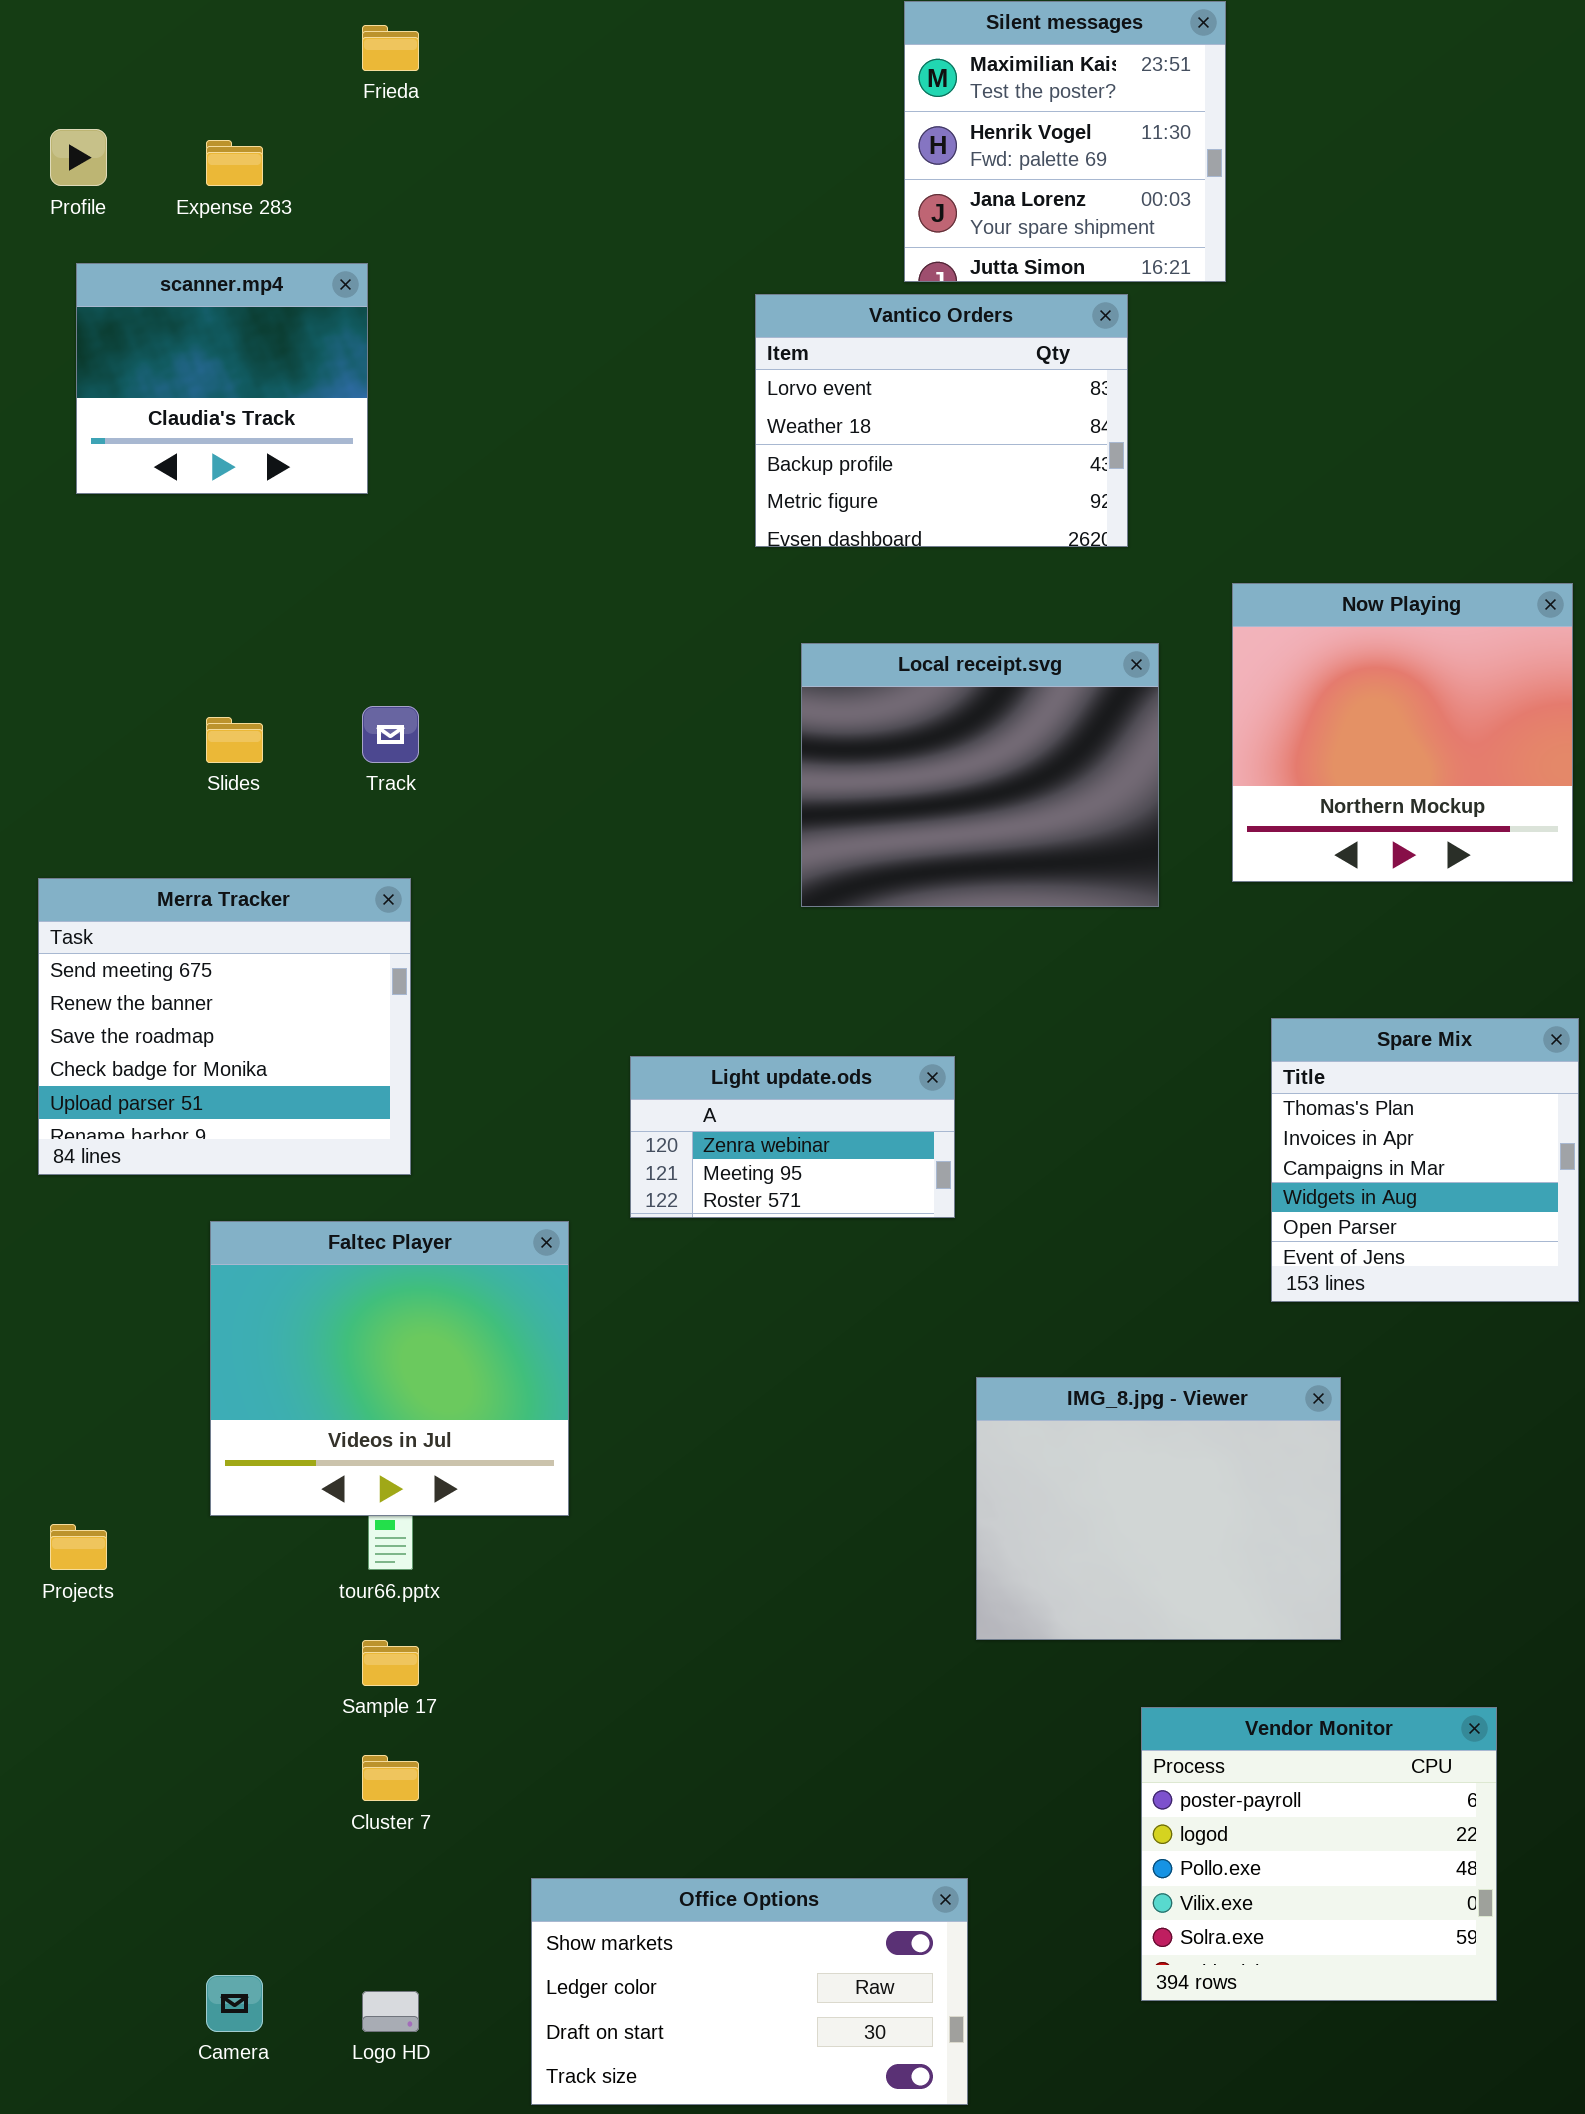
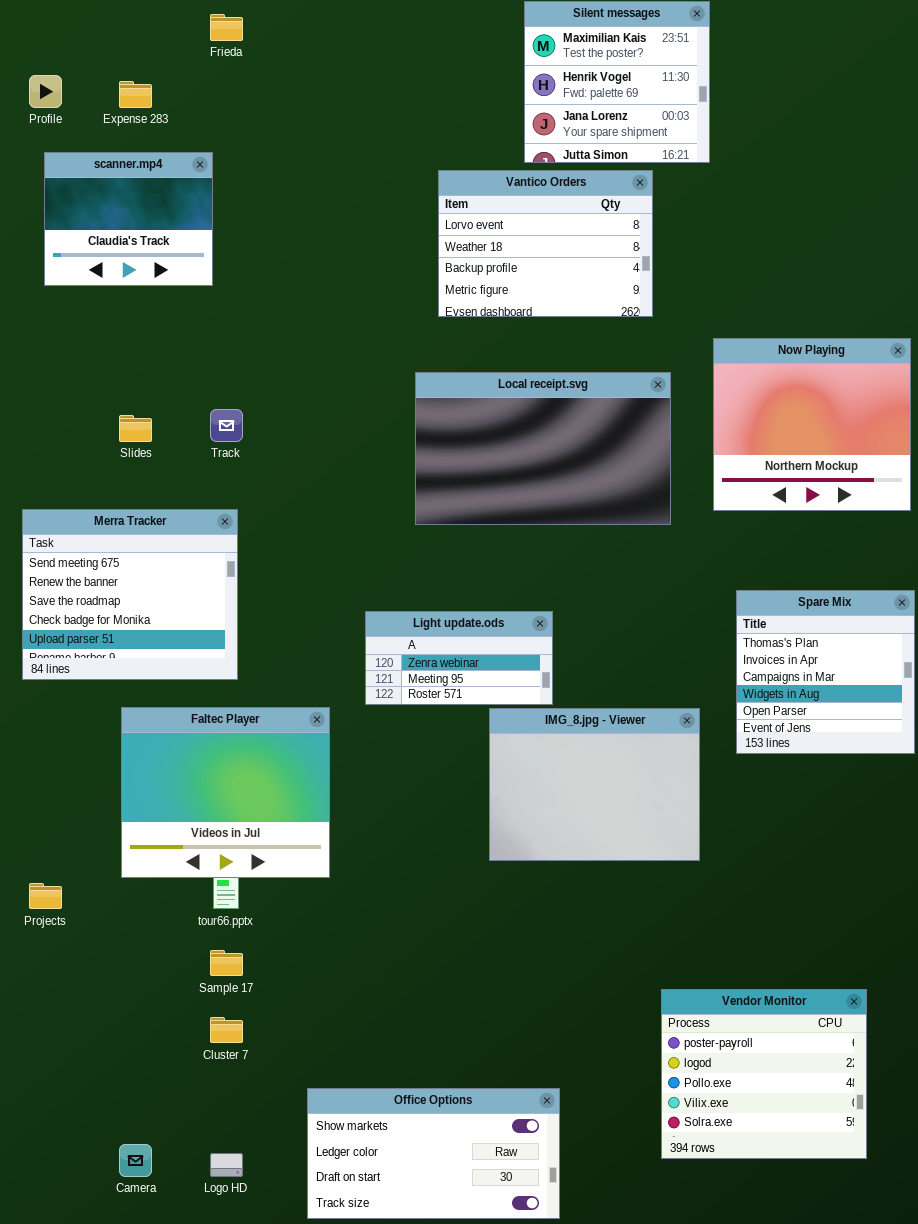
Local receipt.svg: [801,643,1159,907] -> [415,372,671,525], resized
IMG_8.jpg - Viewer: [976,1377,1341,1640] -> [489,708,700,861], moved

